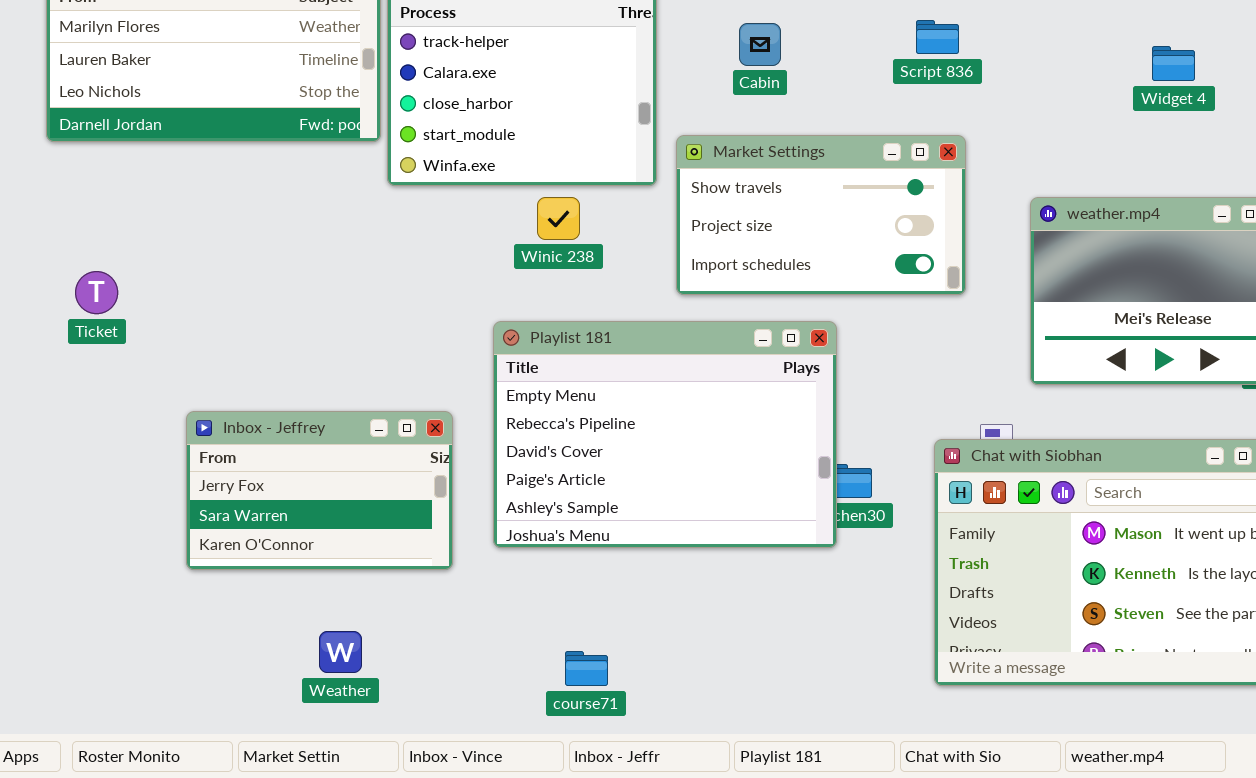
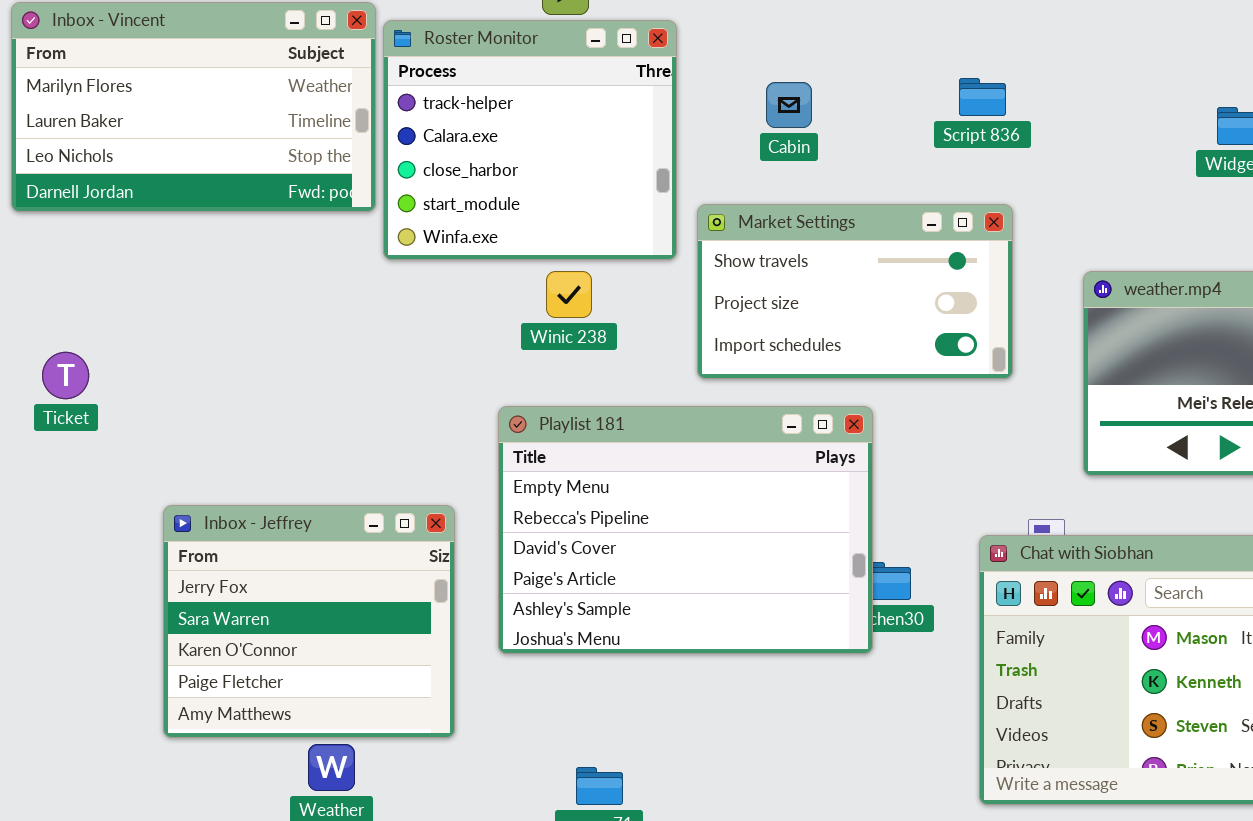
Inbox - Jeffrey: [186,411,453,570] -> [163,505,455,738], resized

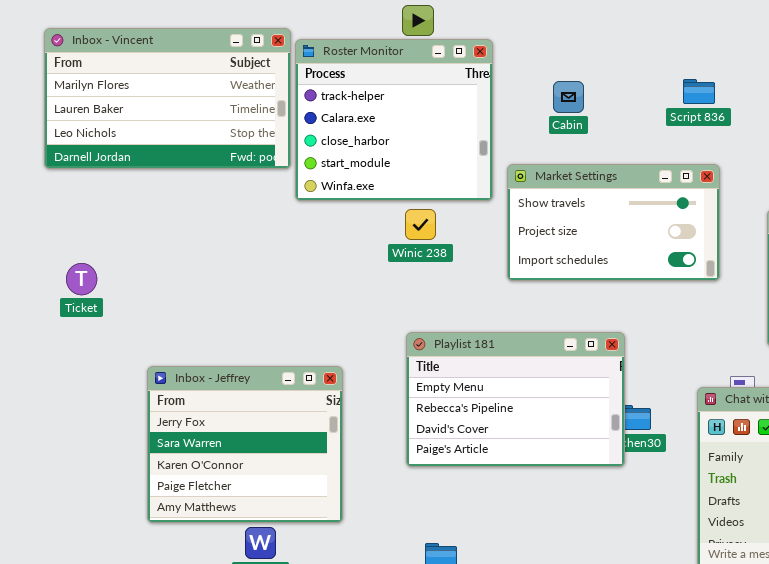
Playlist 181: [498,406,873,654] -> [406,332,625,467], resized

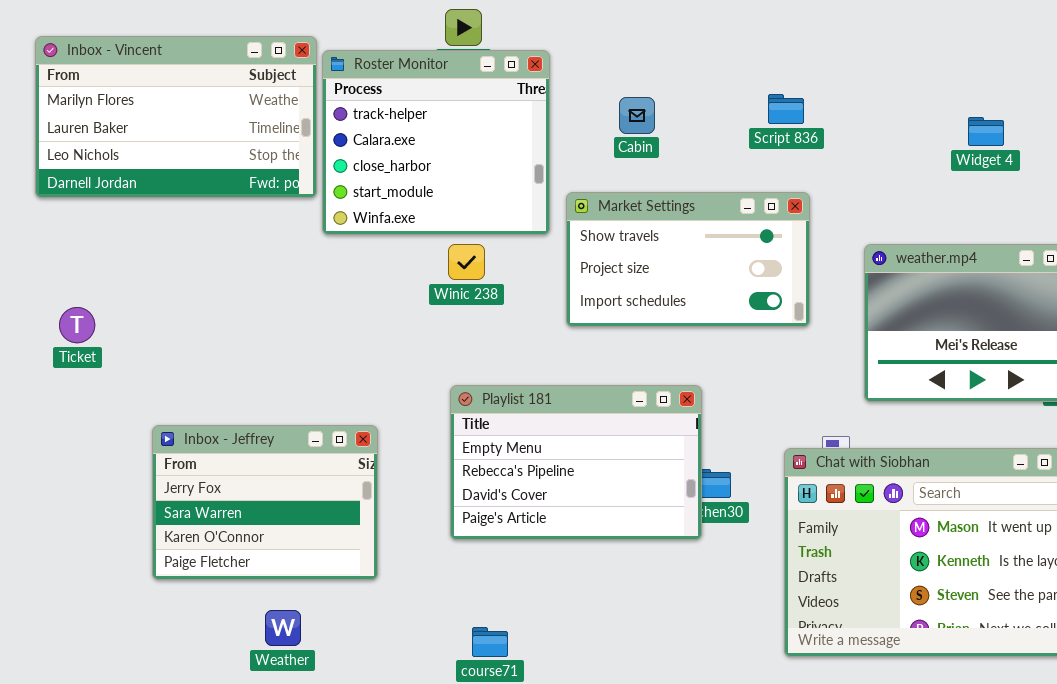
Inbox - Jeffrey: [147,366,343,523] -> [152,425,378,580], resized

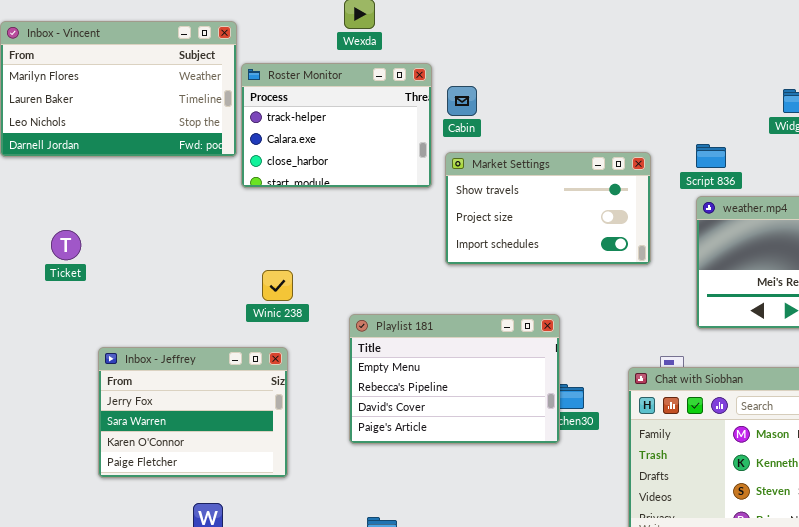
Roster Monitor: [322,50,550,235] -> [241,63,432,188], resized
Script 836: [768,94,804,124] -> [696,144,726,168], moved
Cabin: [619,97,655,134] -> [447,86,477,116], moved
Winic 238: [448,244,485,280] -> [262,270,293,301], moved
Ticket: [59,307,95,343] -> [51,230,81,260], moved

